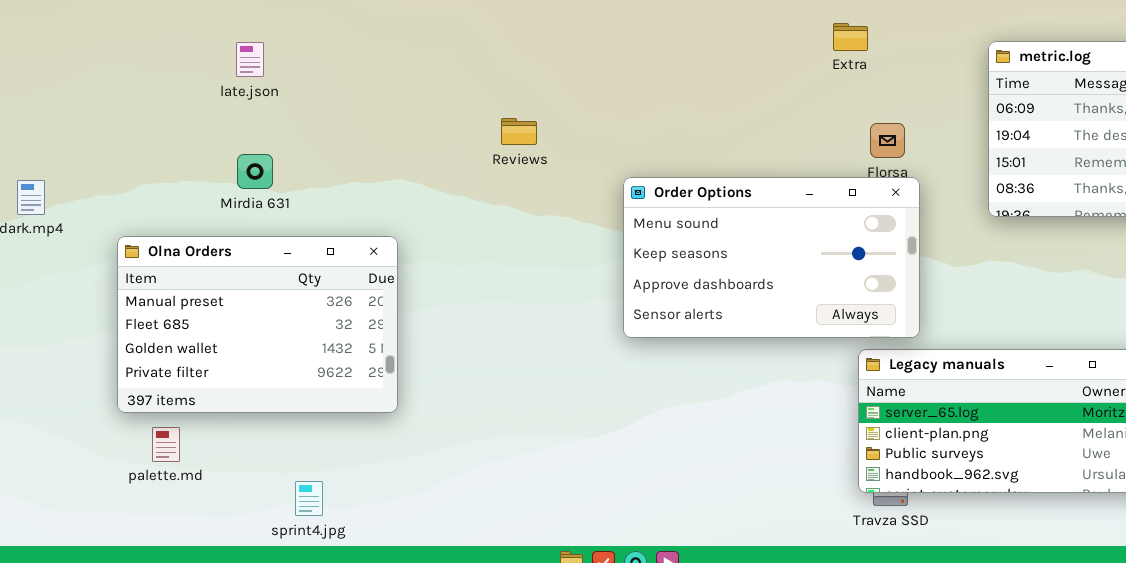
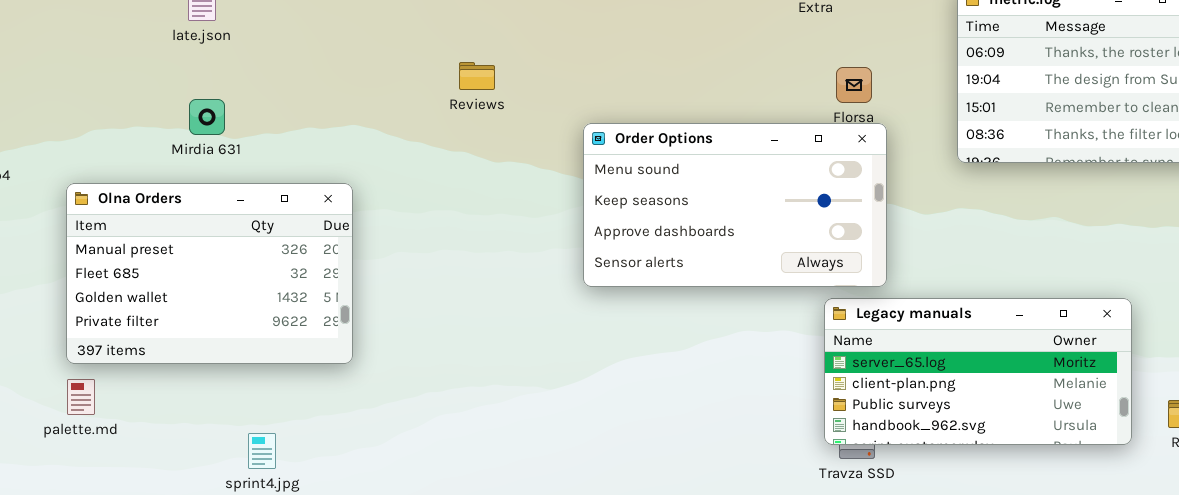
palette.md: [152,427,180,462] -> [67,379,95,415], moved

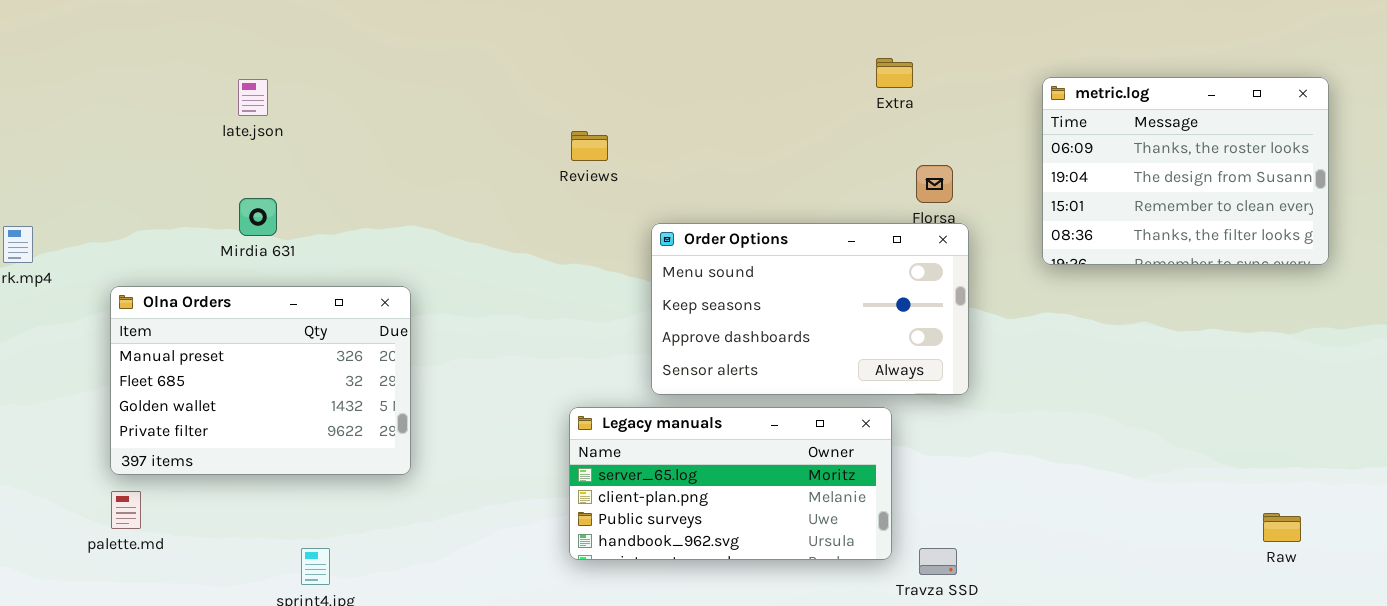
Reviews: [459,62,495,90] -> [571,131,608,161], moved
Legacy manuals: [824,298,1132,445] -> [569,407,892,560], moved

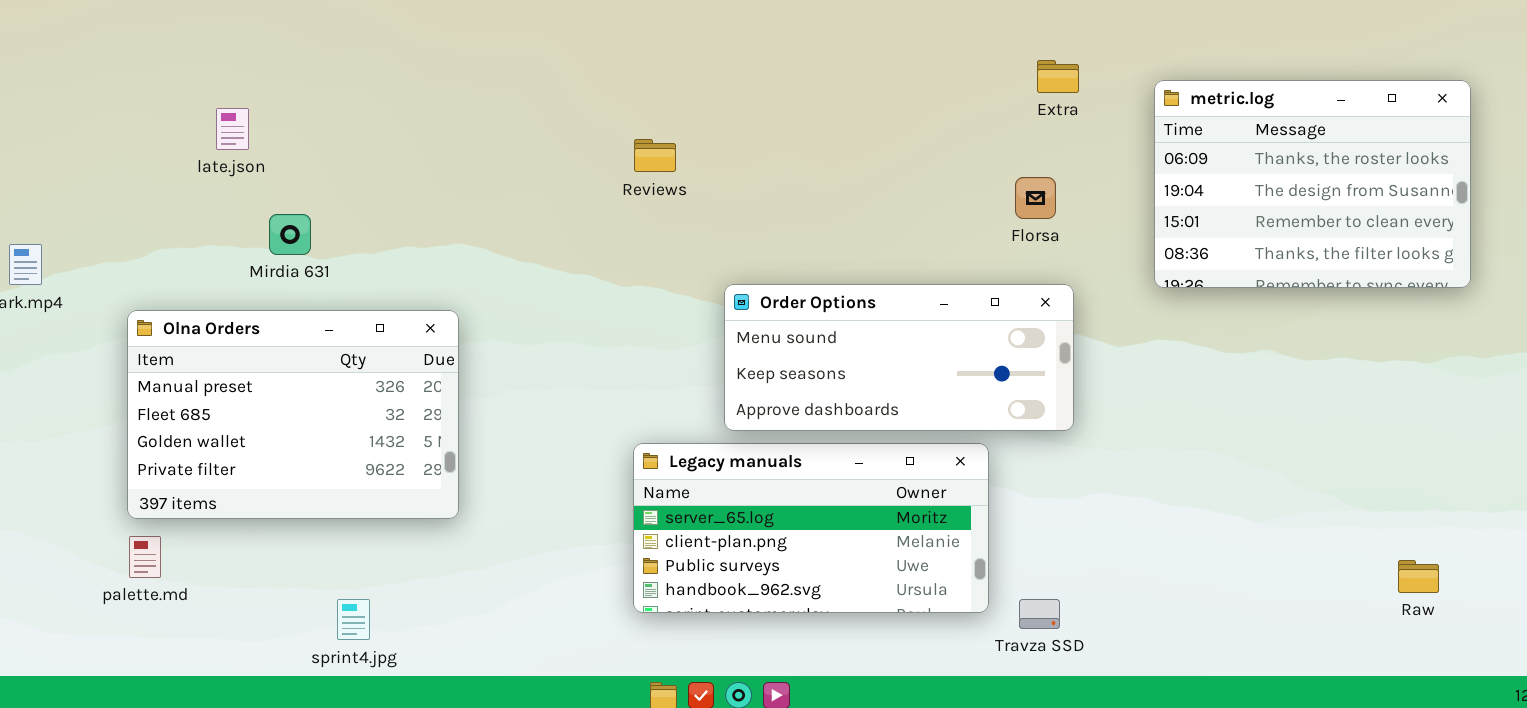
Extra: [876,58,913,88] -> [1037,60,1079,93], moved
late.json: [238,79,268,116] -> [216,108,249,150], moved
Order Options: [651,223,969,395] -> [724,284,1074,431], resized

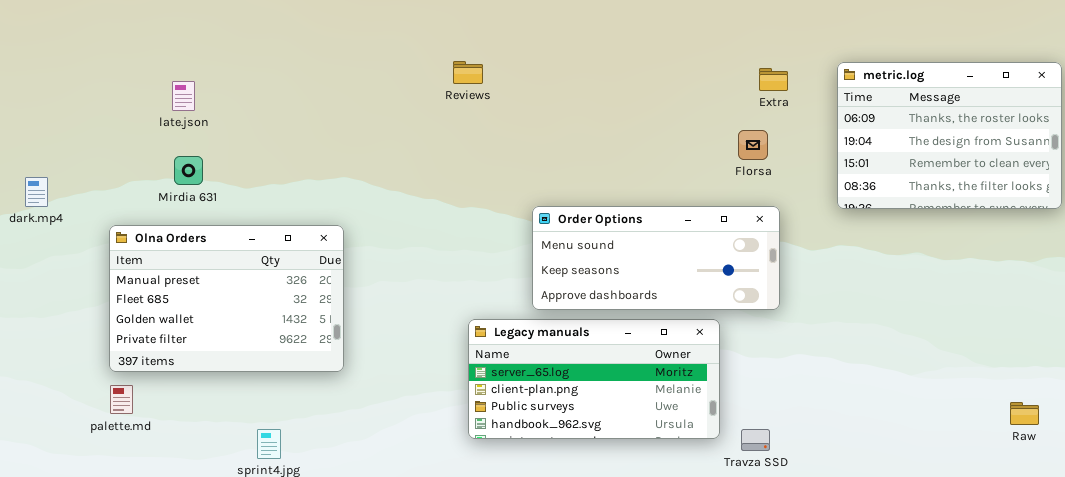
Extra: [1037,60,1079,93] -> [759,68,788,91], moved
Reviews: [634,139,676,172] -> [453,61,483,84], moved
Mirdia 631: [269,214,311,255] -> [174,156,203,185], moved

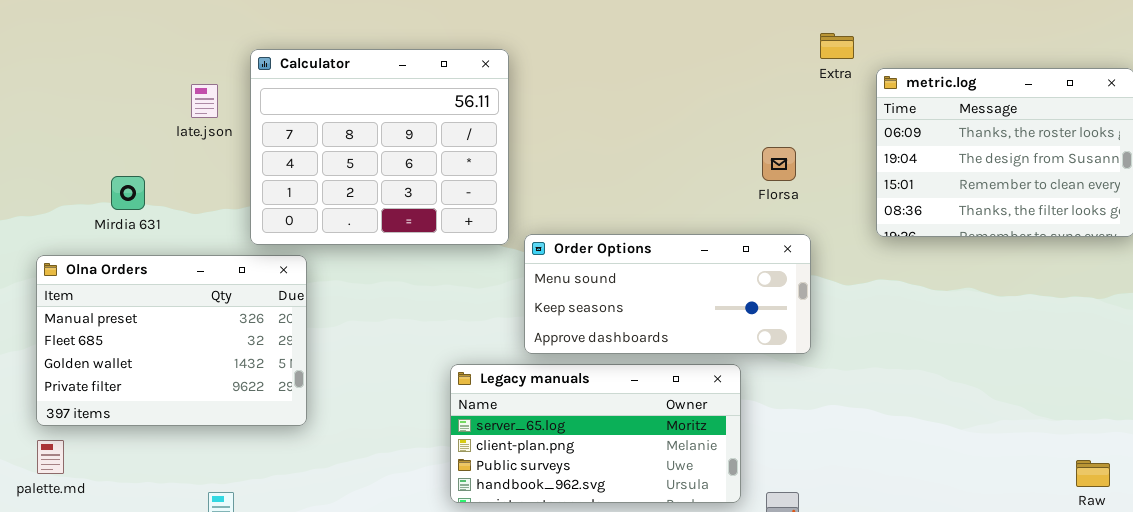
Calculator: none -> [250,49,509,245], opened
Extra: [759,68,788,91] -> [820,33,854,59], moved
late.json: [172,81,195,111] -> [191,84,218,118], moved

